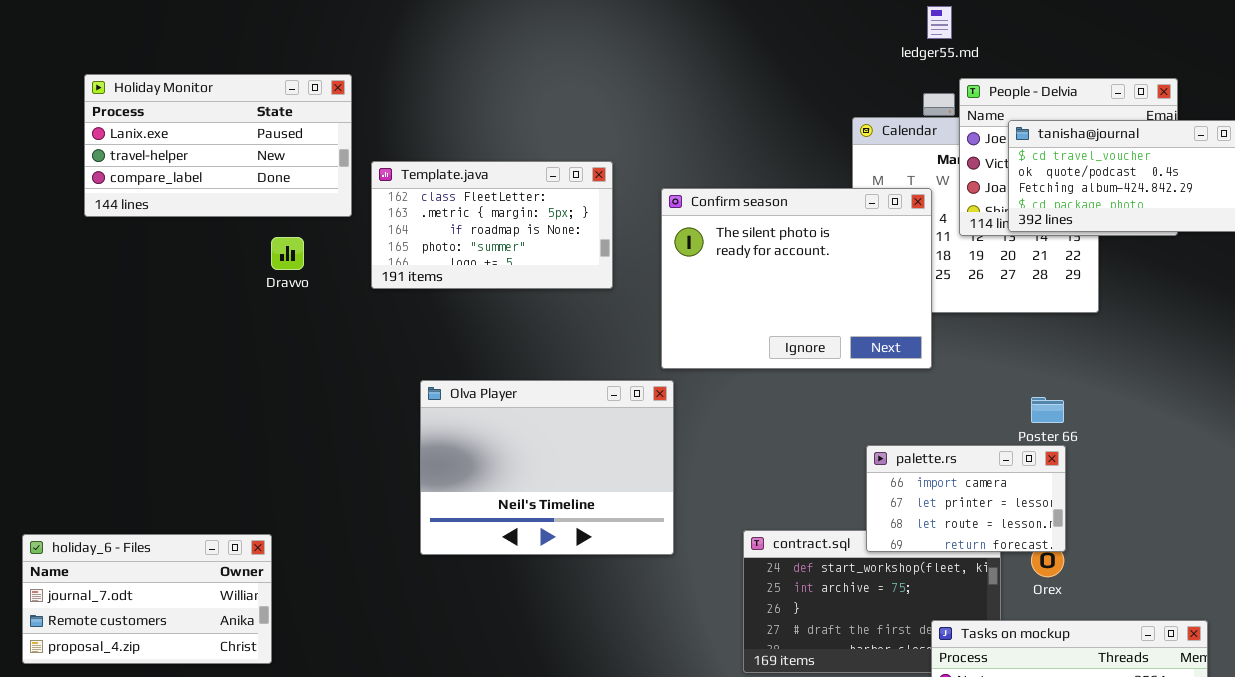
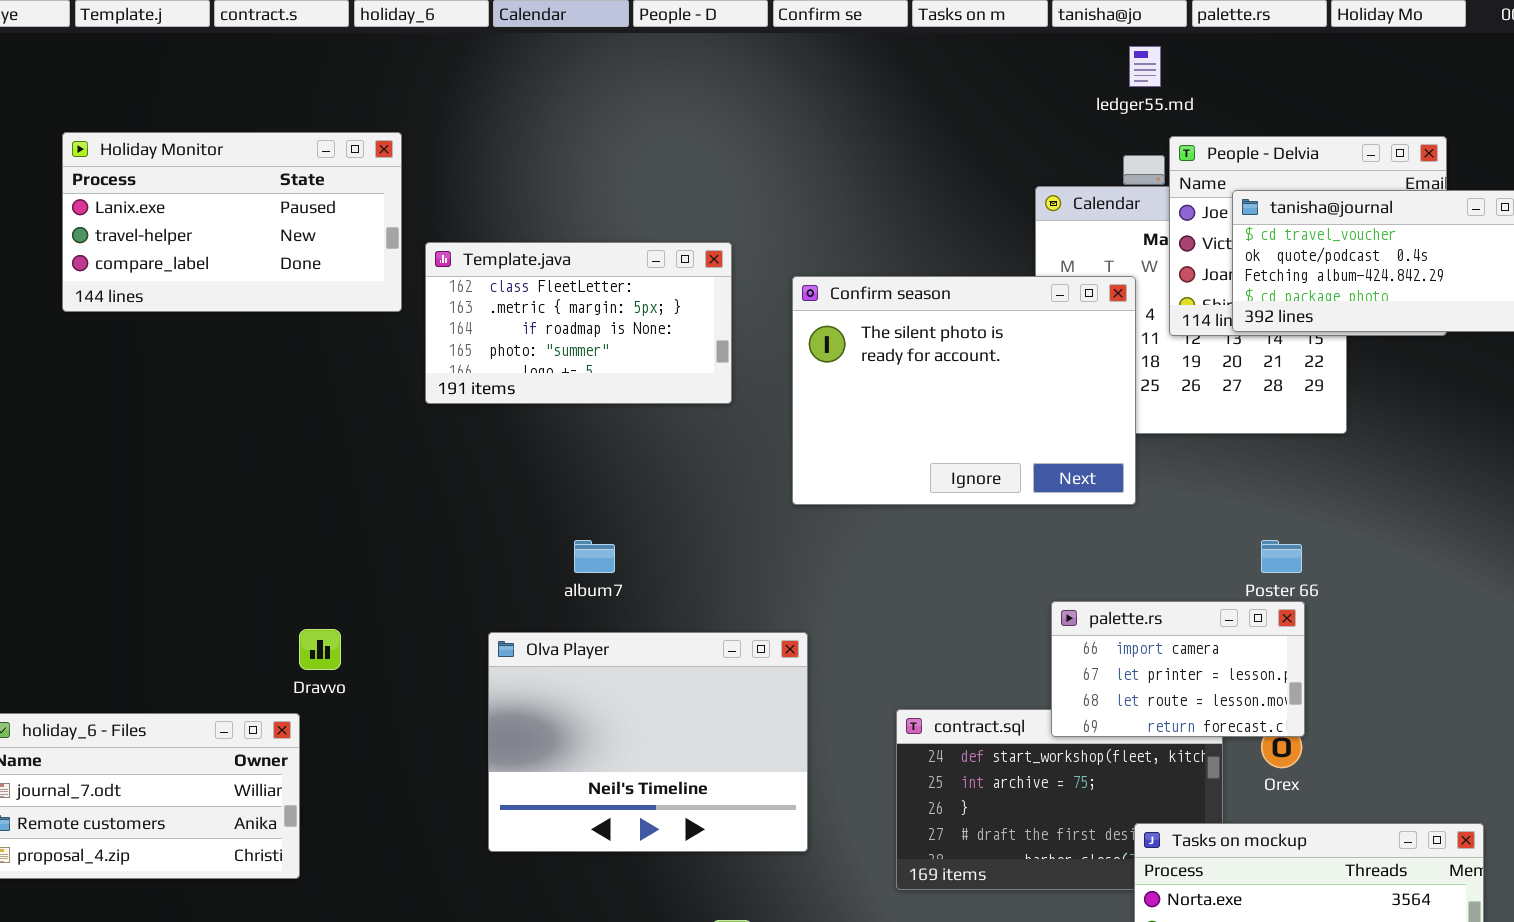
Dravvo: [271,237,304,270] -> [299,629,341,670], moved
Olva Player: [420,380,674,555] -> [488,632,808,852], moved

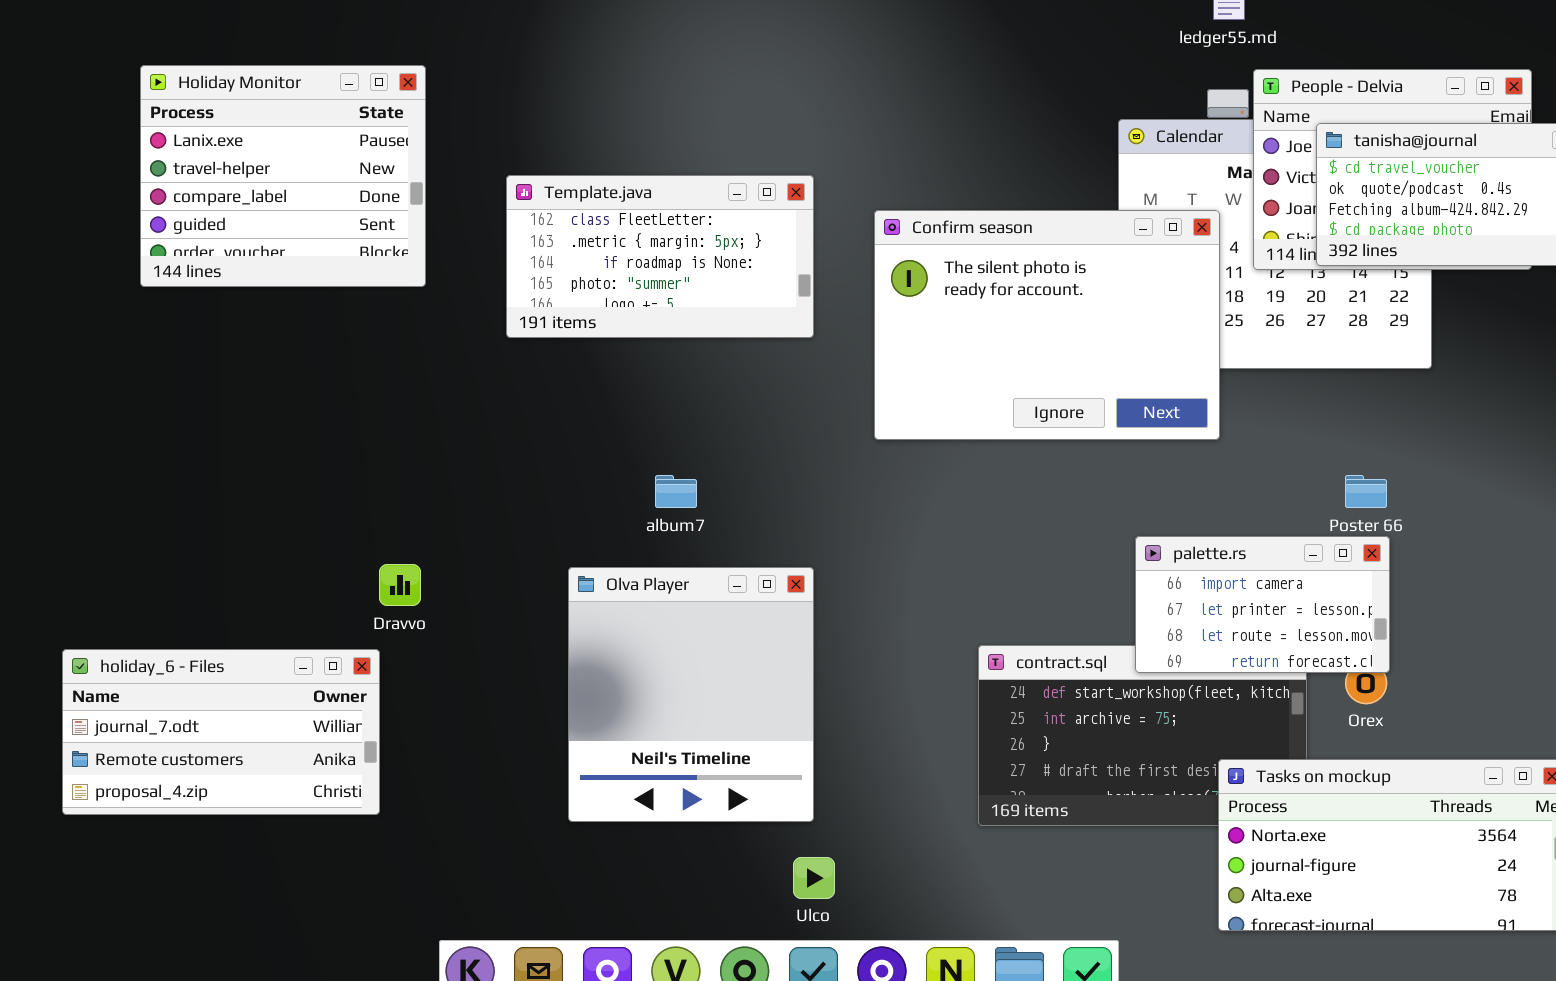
Holiday Monitor: [62,132,402,312] -> [140,65,426,287], resized
Olva Player: [488,632,808,852] -> [568,567,814,822], resized

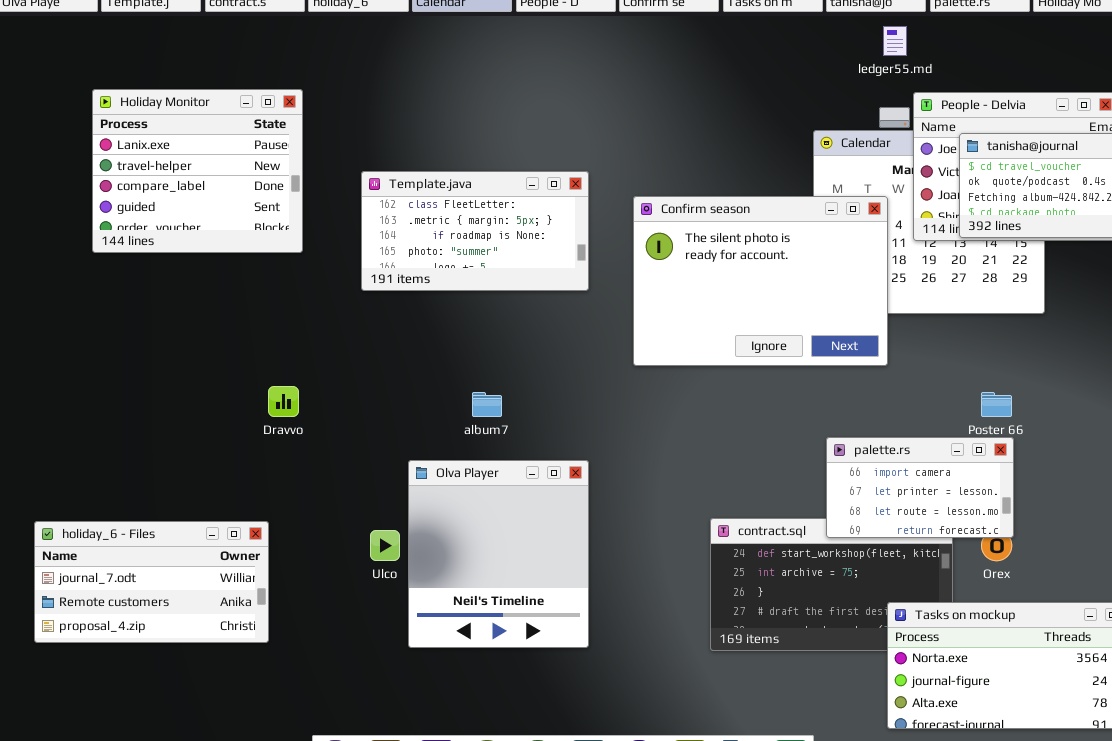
Dravvo: [379,564,421,606] -> [268,386,299,417], moved
Ulco: [793,857,835,899] -> [370,530,400,561], moved

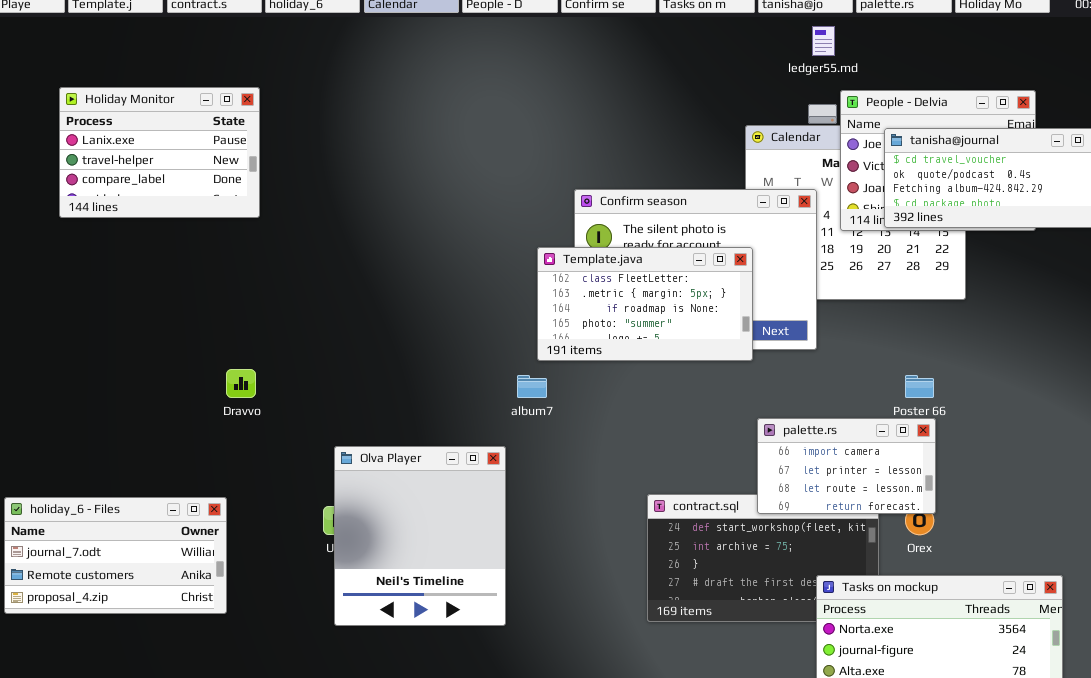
Holiday Monitor: [92,89,303,253] -> [59,87,260,218], resized
Template.java: [361,171,589,291] -> [537,247,753,361], moved
album7: [472,392,502,417] -> [517,375,547,398], moved
Olva Player: [408,460,589,648] -> [334,446,506,626], moved

